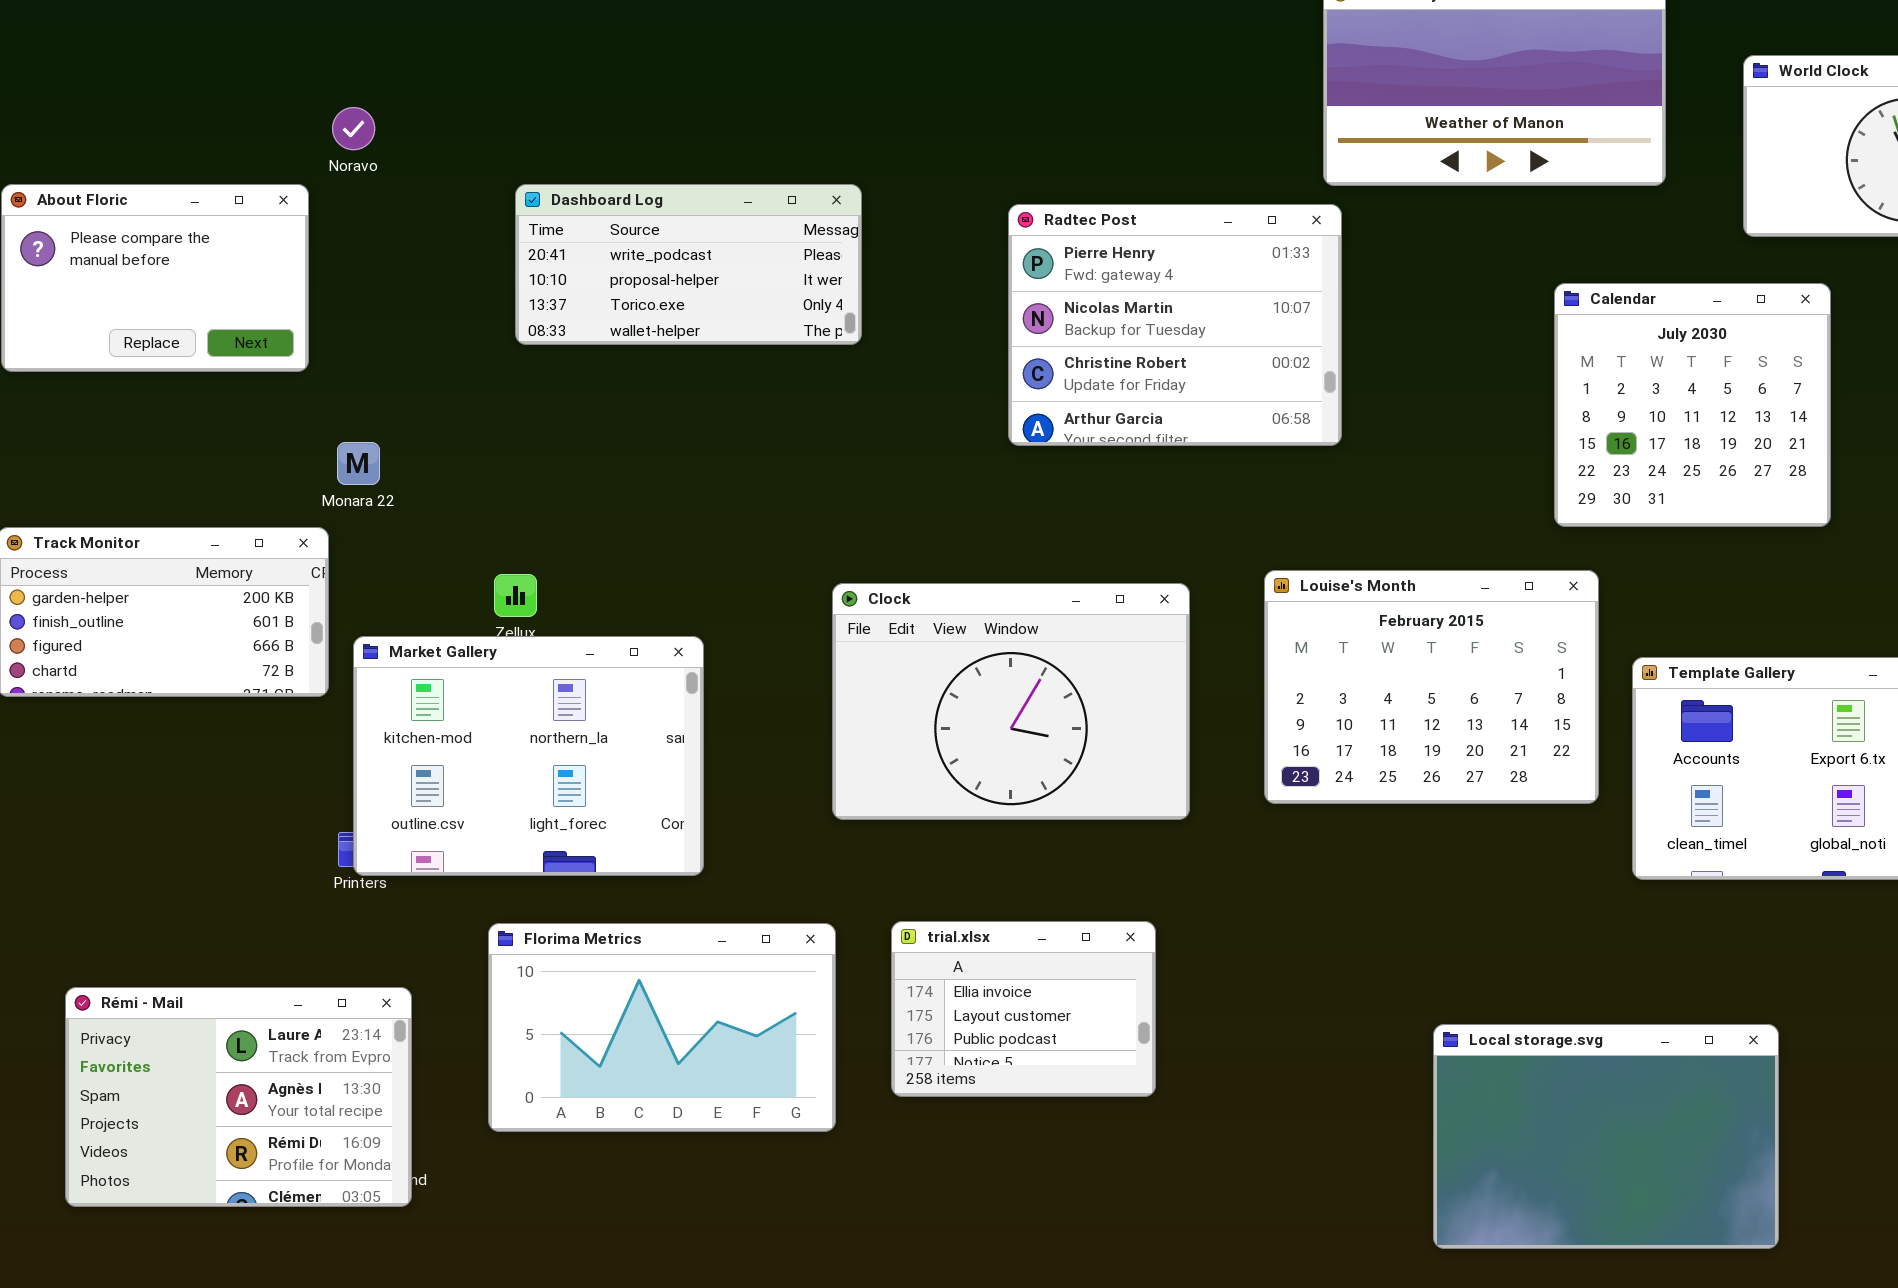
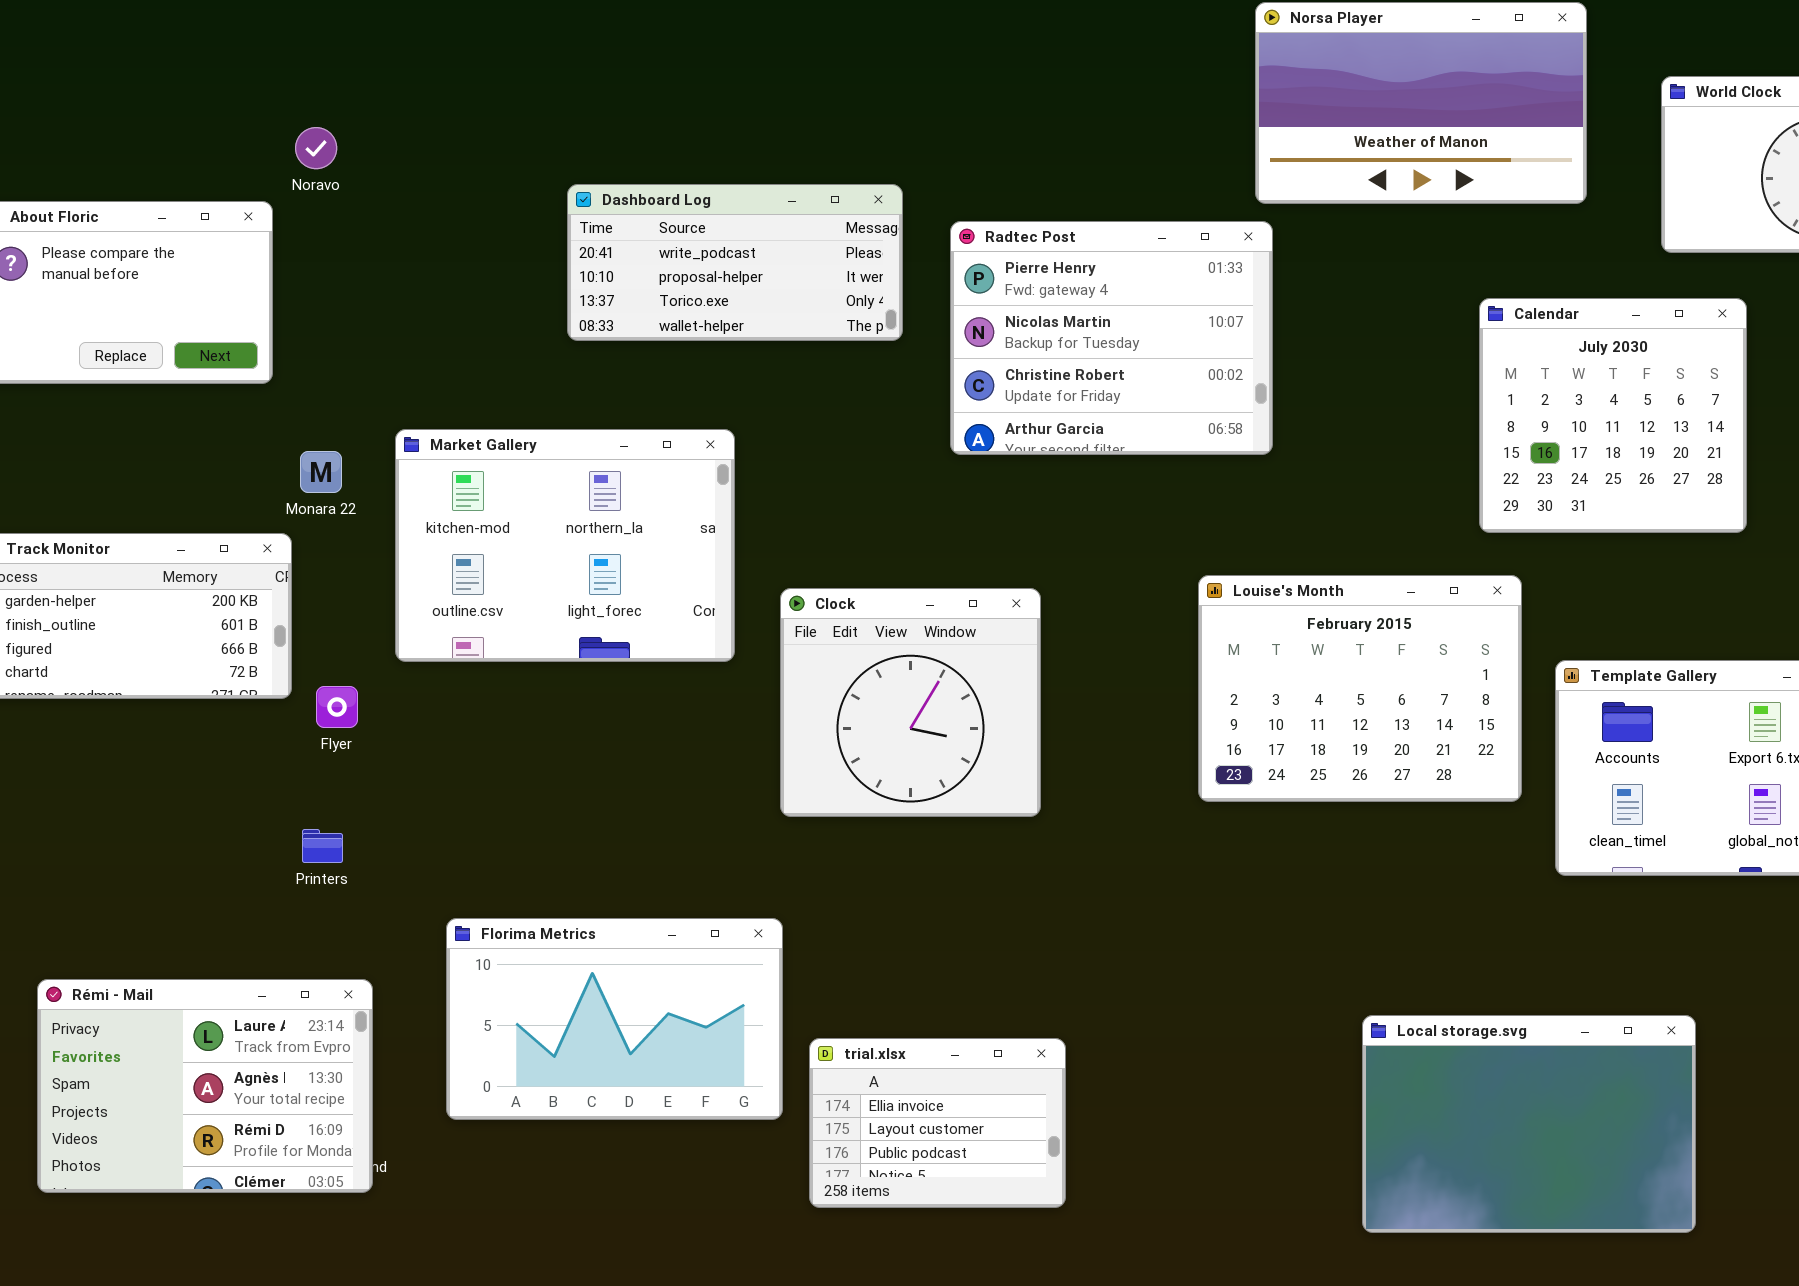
Dashboard Log: [515,184,862,345] -> [567,184,903,341], moved
Clock: [832,583,1190,820] -> [780,588,1041,817], resized
Market Gallery: [353,636,704,876] -> [395,429,735,662], moved
trial.xlsx: [891,921,1156,1097] -> [809,1038,1066,1208], moved

